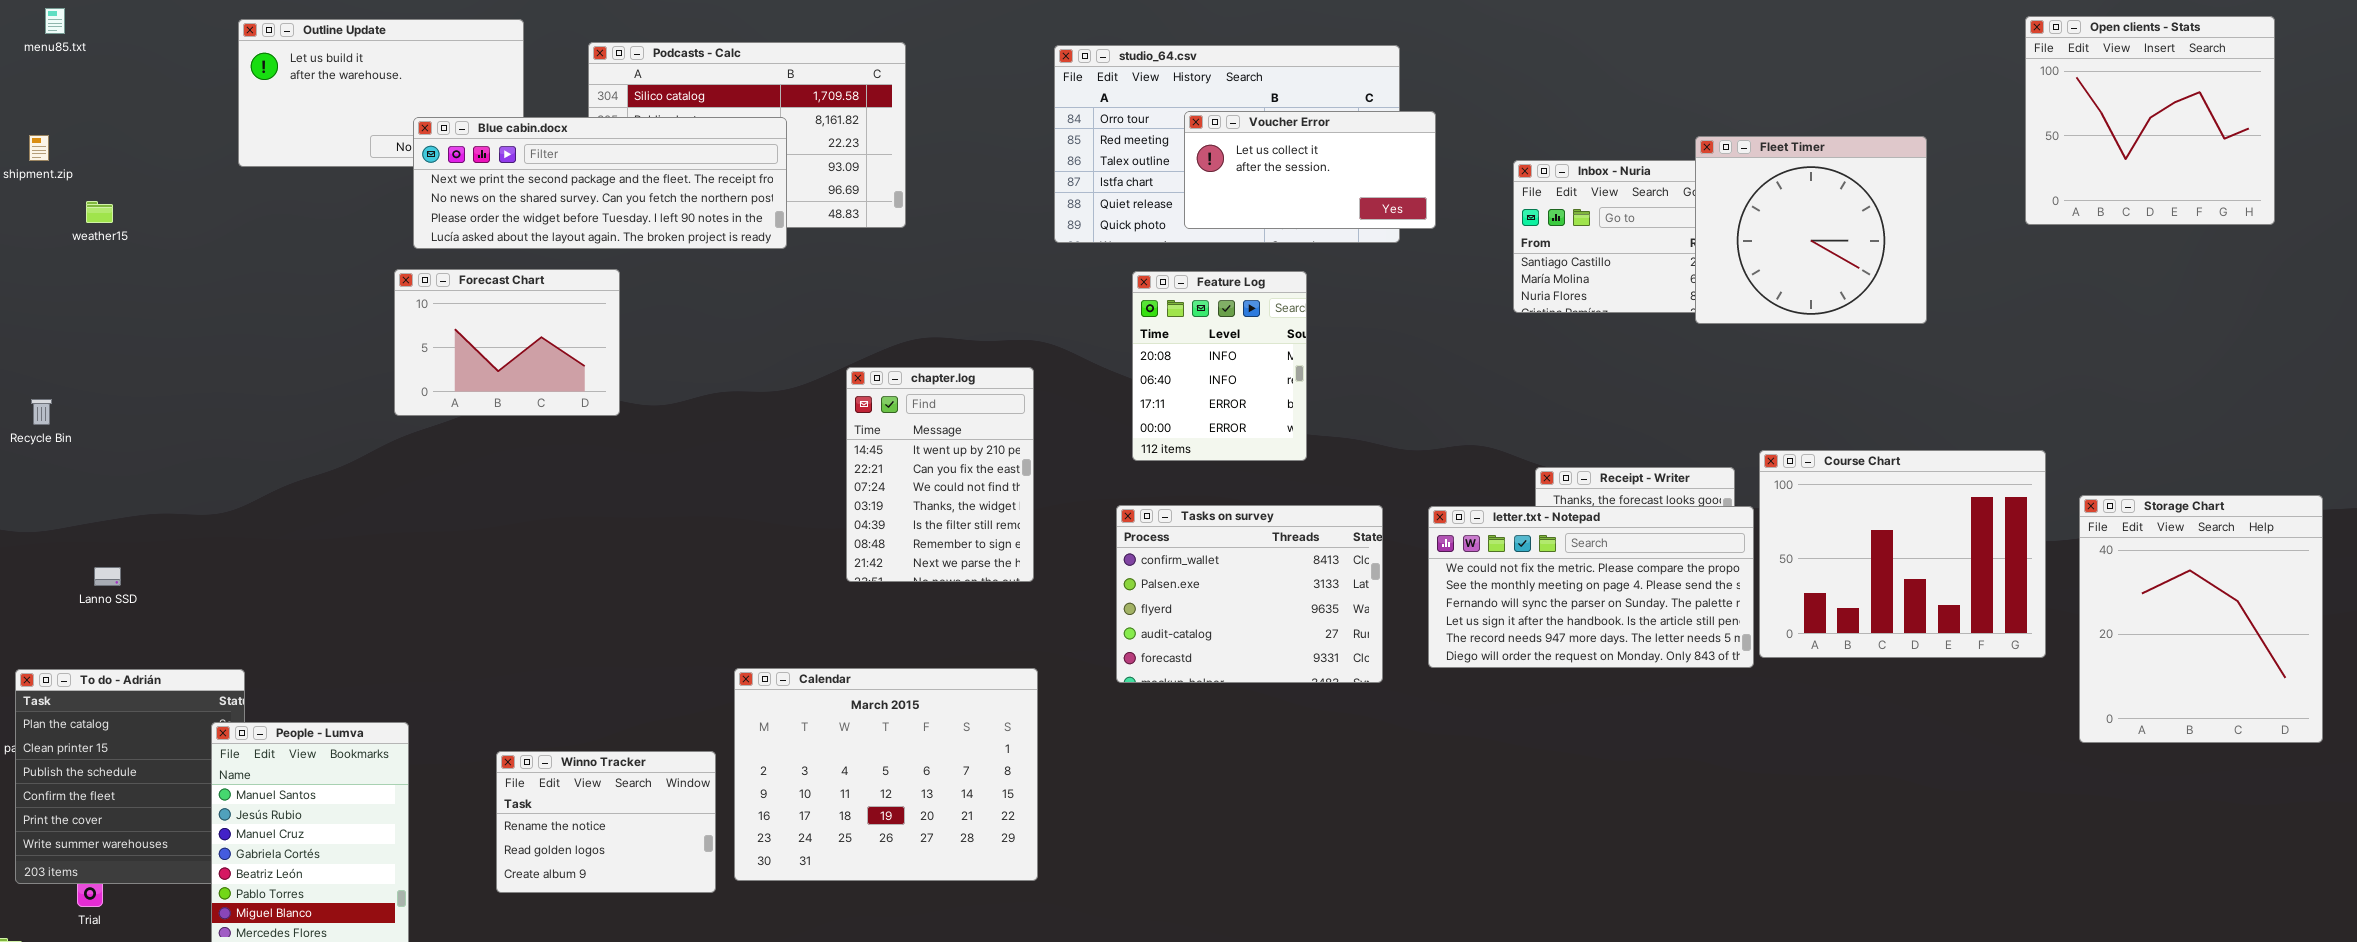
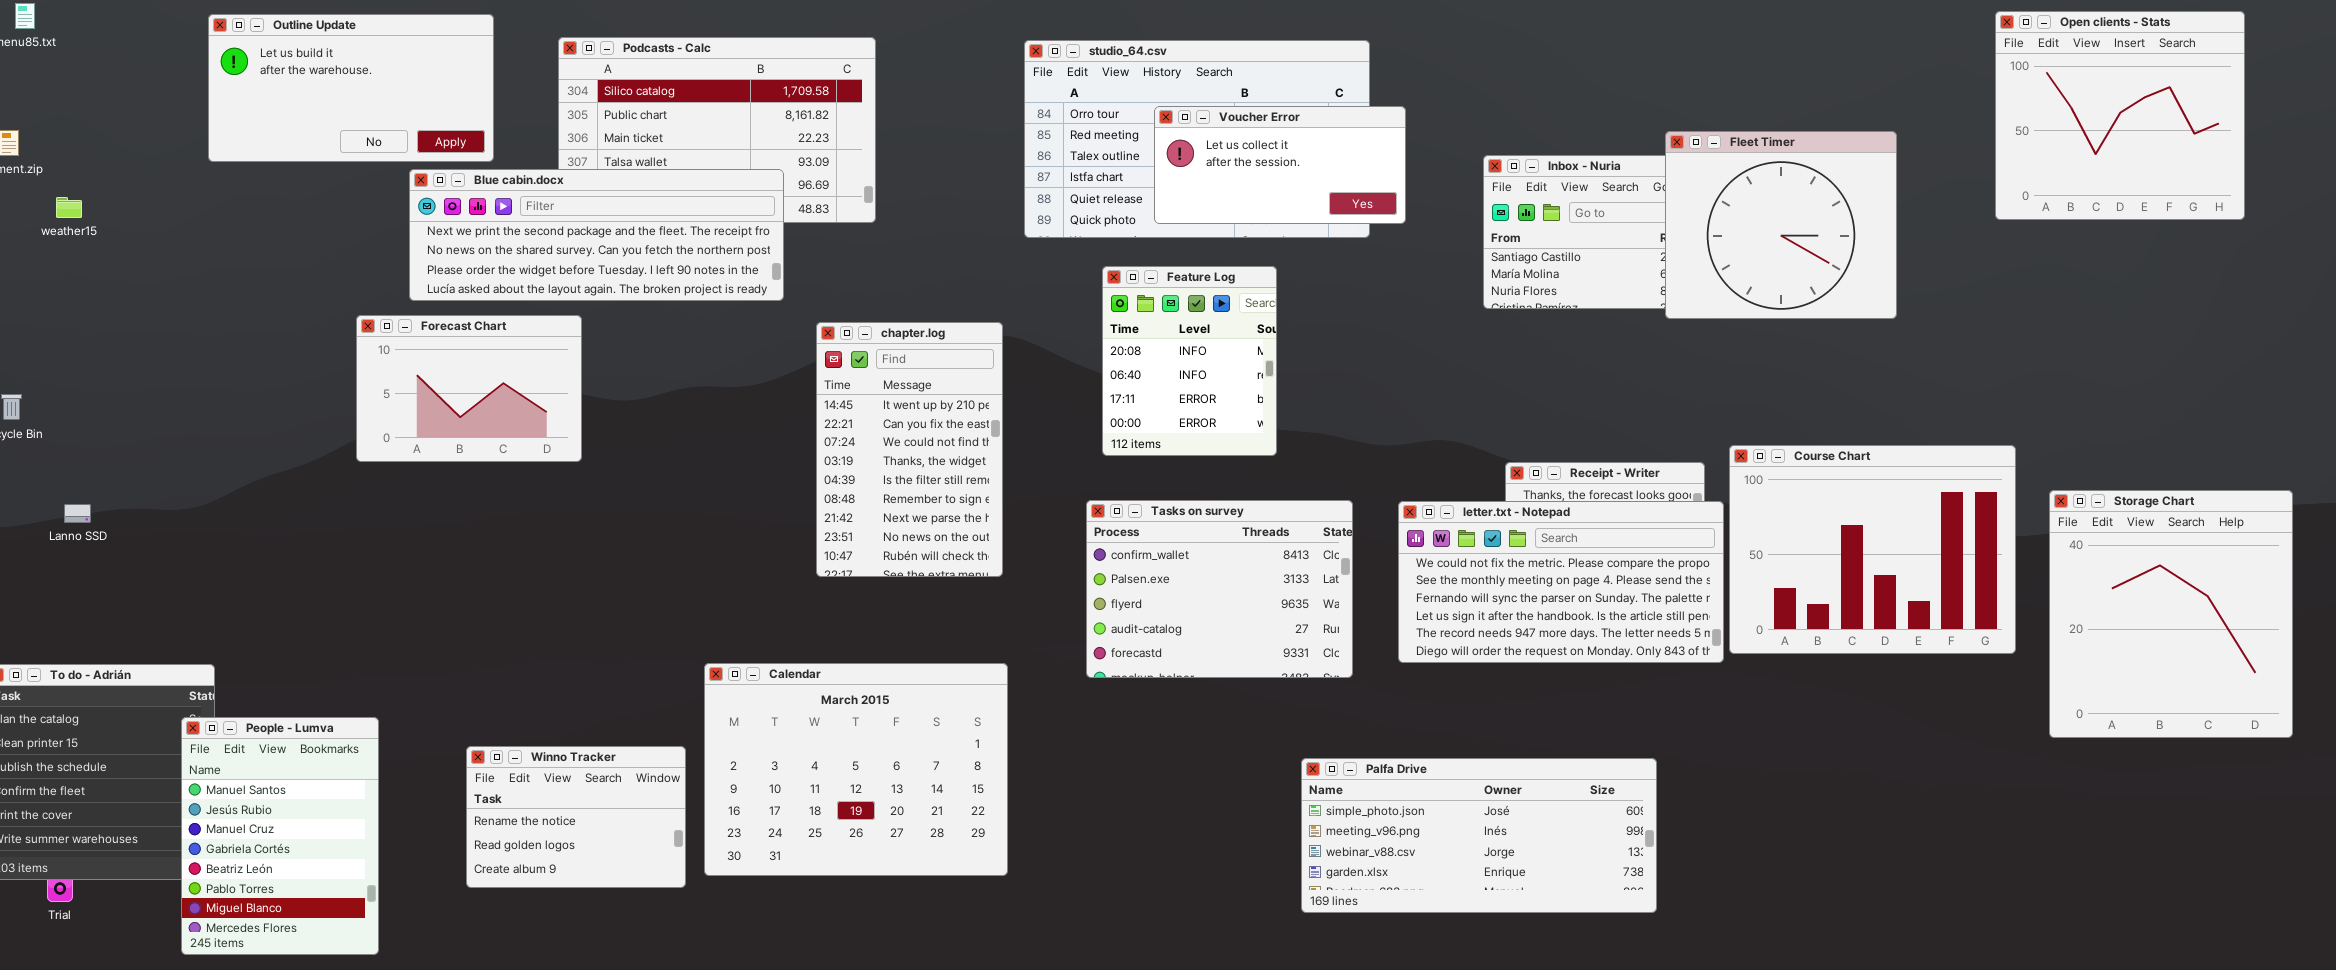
Blue cabin.docx: [413,117,787,249] -> [409,169,784,301], moved
Forecast Chart: [394,269,620,416] -> [356,315,582,462], moved
chapter.log: [846,367,1034,582] -> [816,322,1003,577], resized
Lanno SSD: [94,567,121,586] -> [64,504,91,523], moved
Palfa Drive: none -> [1301,758,1657,913], opened

